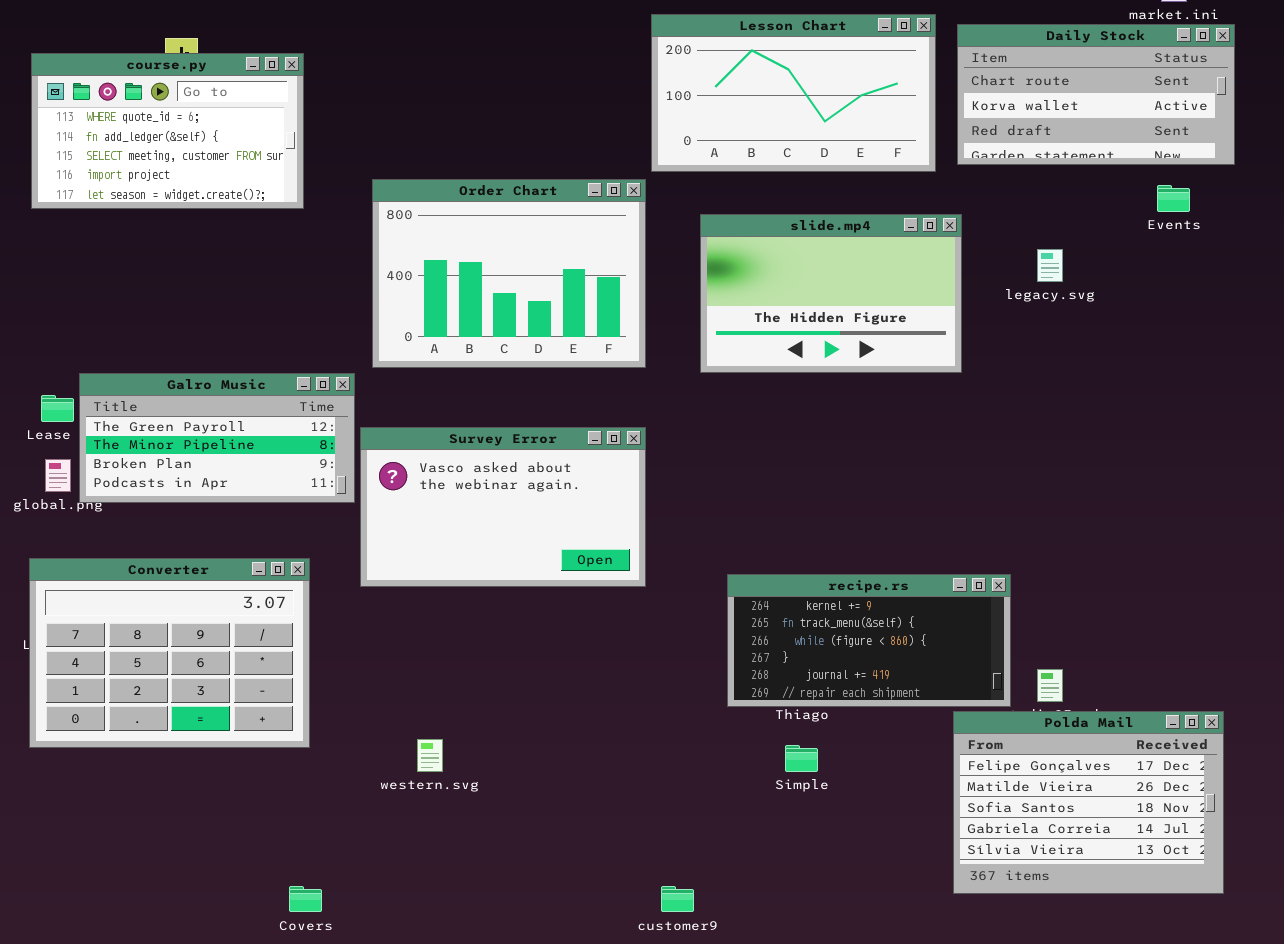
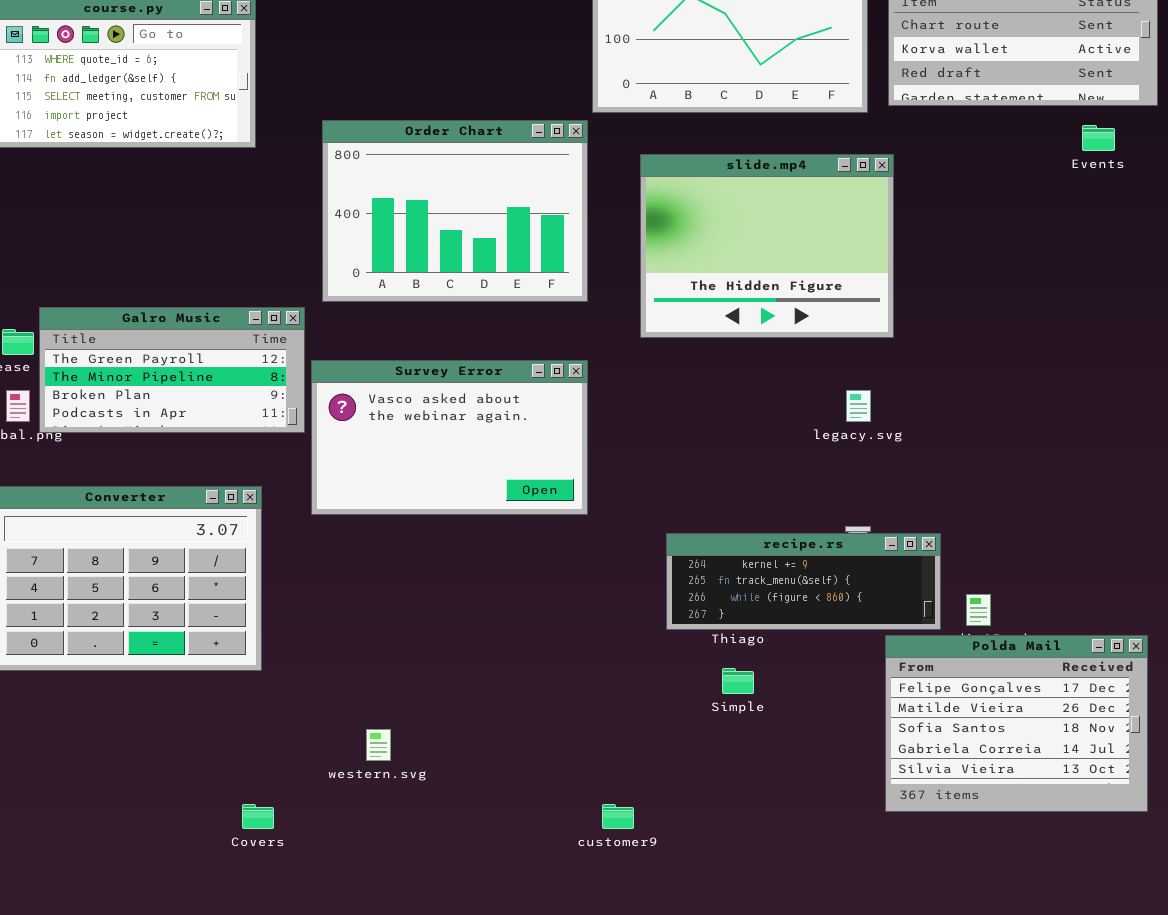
slide.mp4: [700,214,962,373] -> [640,154,894,338], resized
legacy.svg: [1037,249,1063,282] -> [846,390,871,422], moved
recipe.rs: [727,574,1011,707] -> [666,533,941,630], resized
western.svg: [417,739,443,772] -> [366,729,391,761], moved

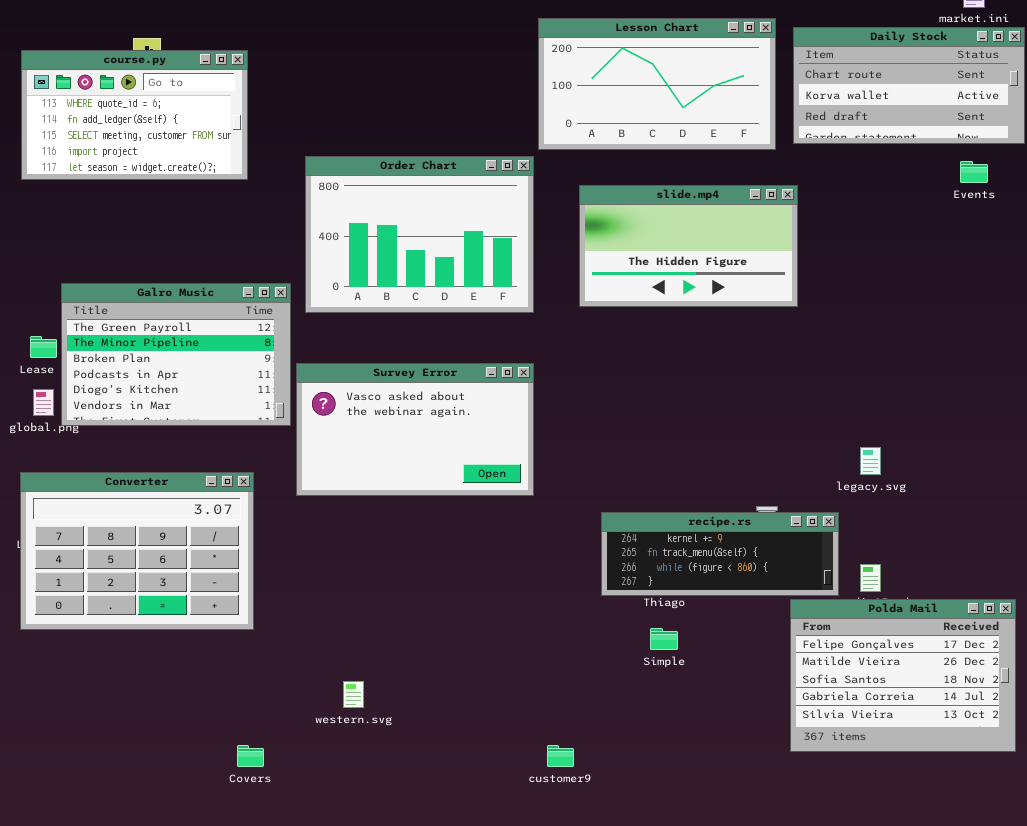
slide.mp4: [640,154,894,338] -> [579,185,798,307], resized
Galro Music: [39,307,305,433] -> [61,283,291,426], resized
legacy.svg: [846,390,871,422] -> [860,447,881,475], moved

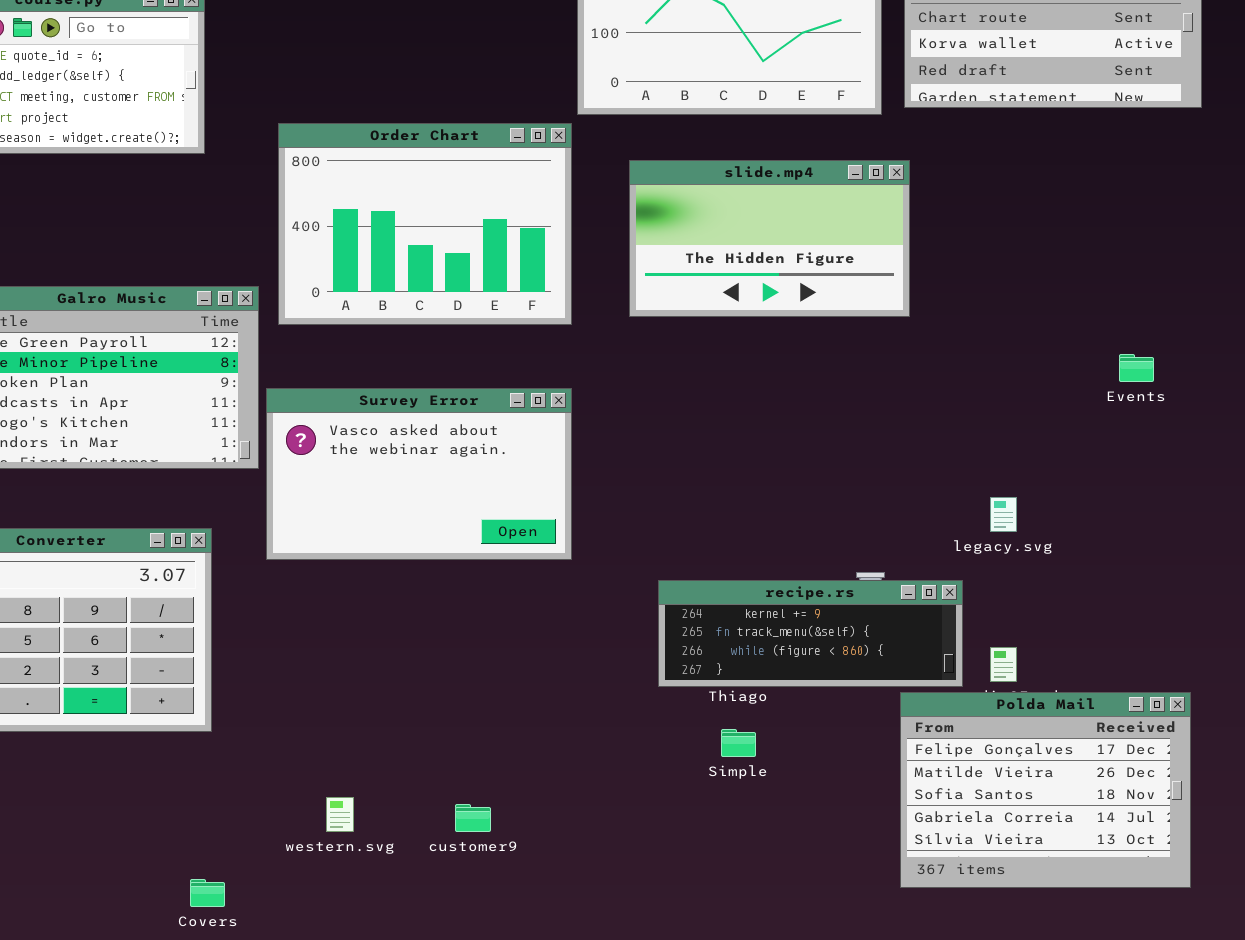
Events: [960,161,988,183] -> [1119,354,1154,382], moved
customer9: [547,745,574,767] -> [455,804,491,832], moved

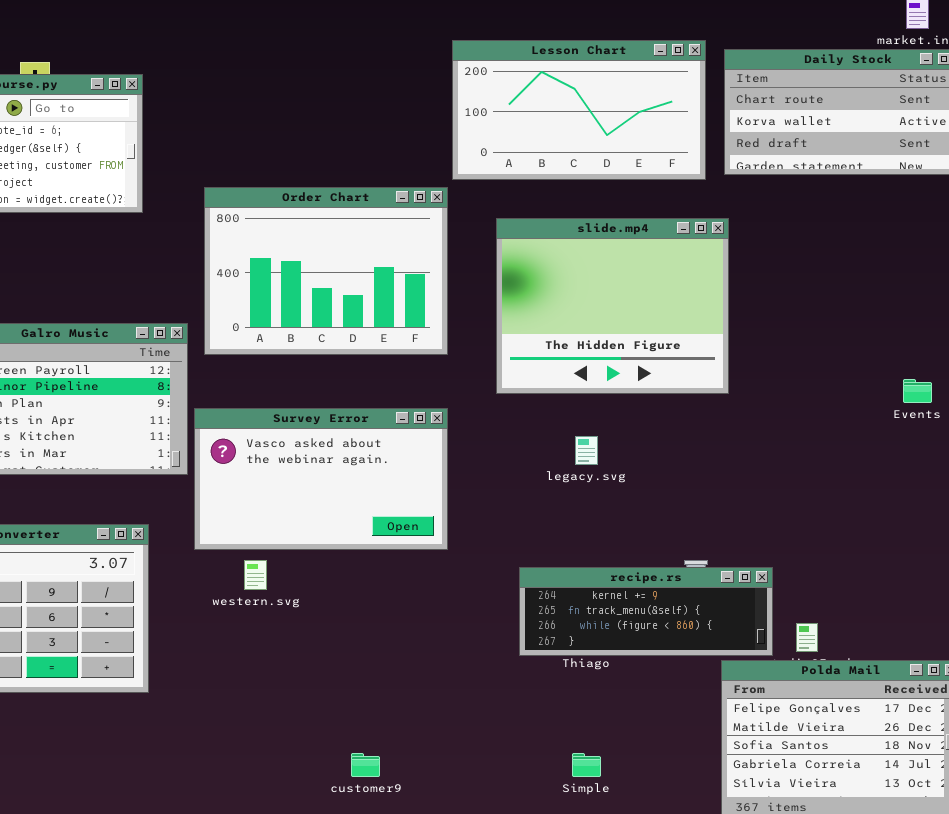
slide.mp4: [629,160,910,317] -> [496,218,729,394], resized
legacy.svg: [990,497,1017,532] -> [575,436,598,465], moved
Simple: [721,729,756,757] -> [572,753,601,777], moved
western.svg: [326,797,354,832] -> [244,560,267,590], moved

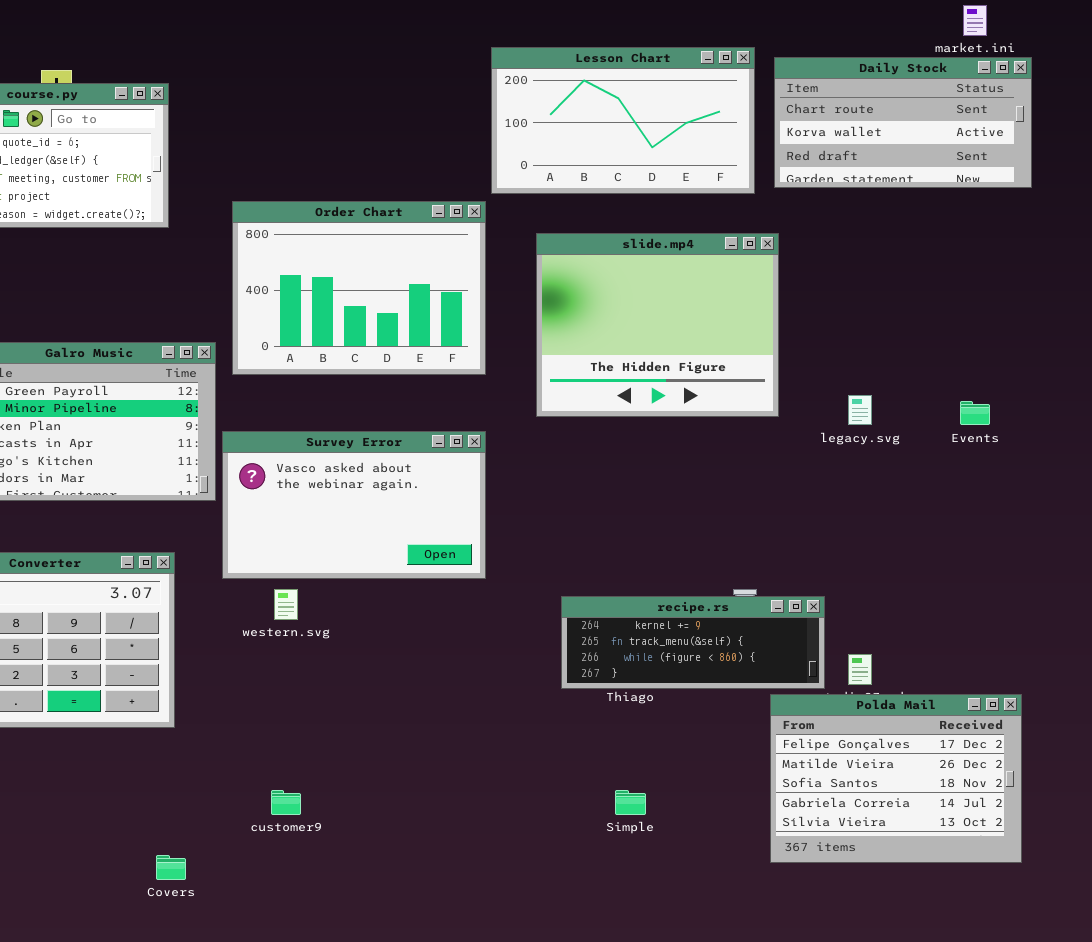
legacy.svg: [575,436,598,465] -> [848,395,872,425], moved
customer9: [351,753,380,777] -> [271,790,301,815], moved

